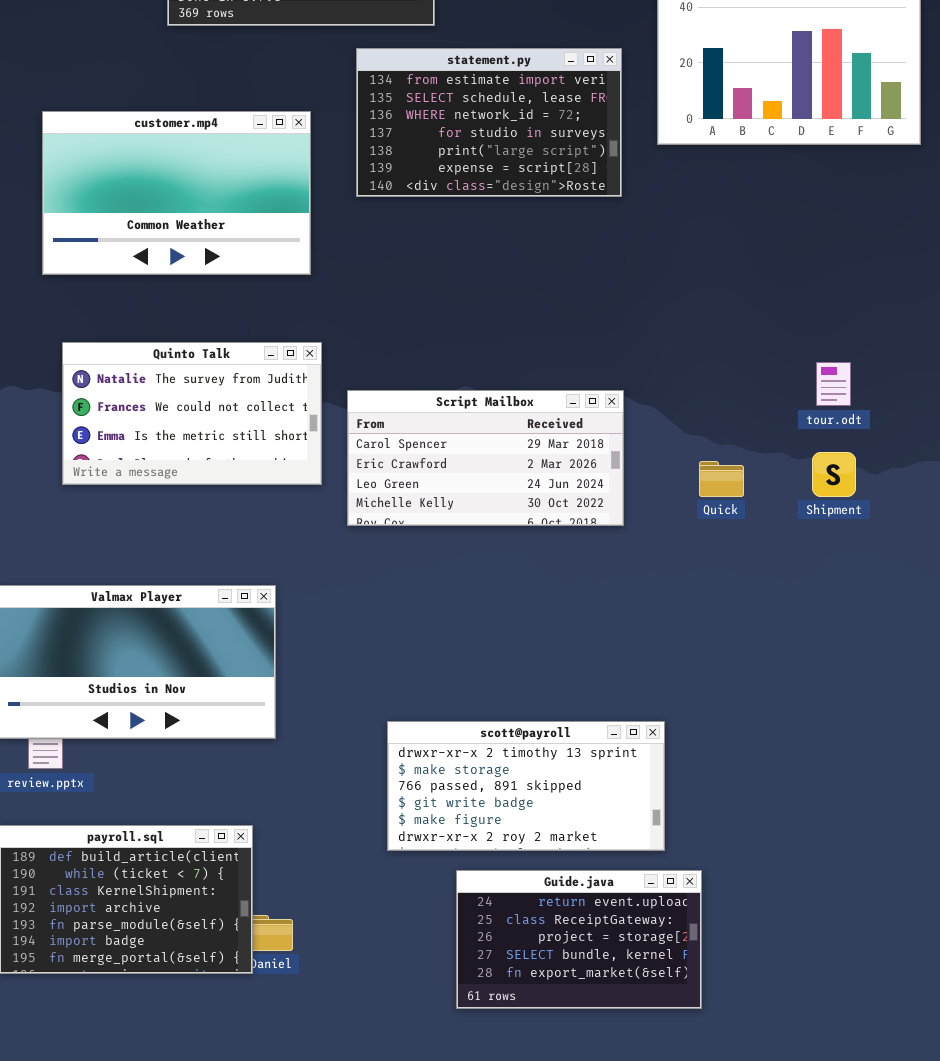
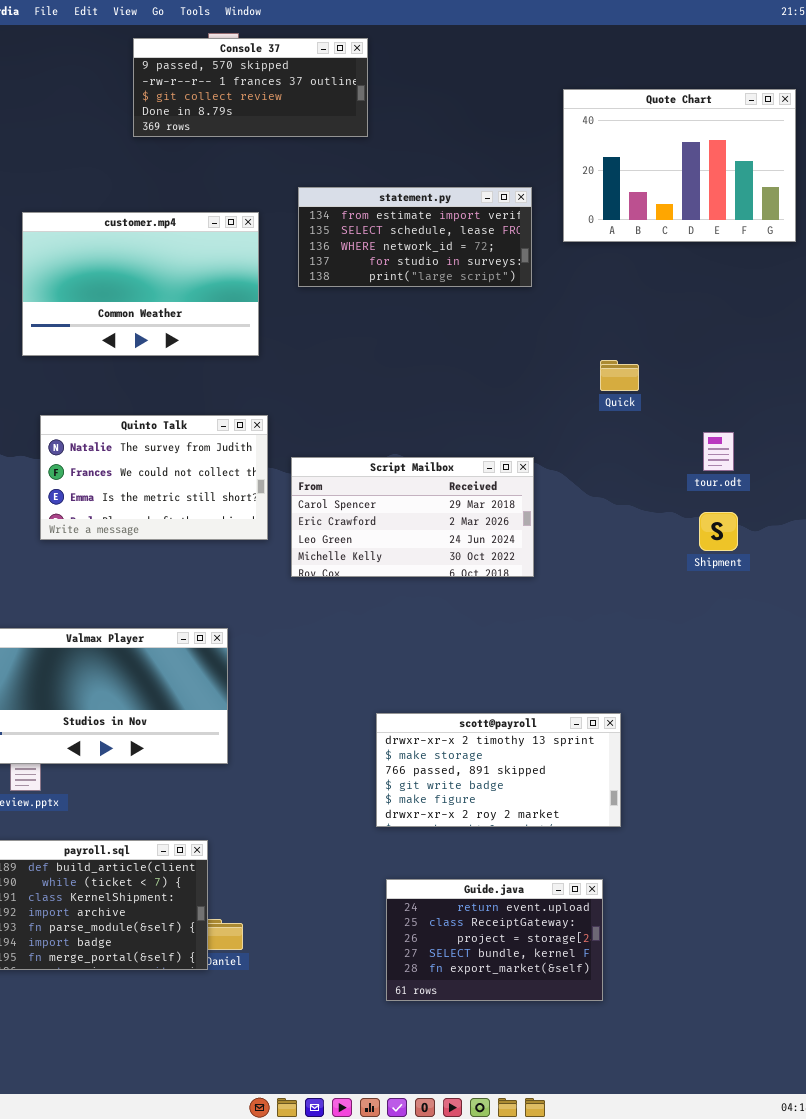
statement.py: [356,48,622,197] -> [298,187,532,287], resized
Quick: [699,461,744,497] -> [600,360,639,391], moved
scott@payroll: [387,721,665,851] -> [376,713,621,827], moved

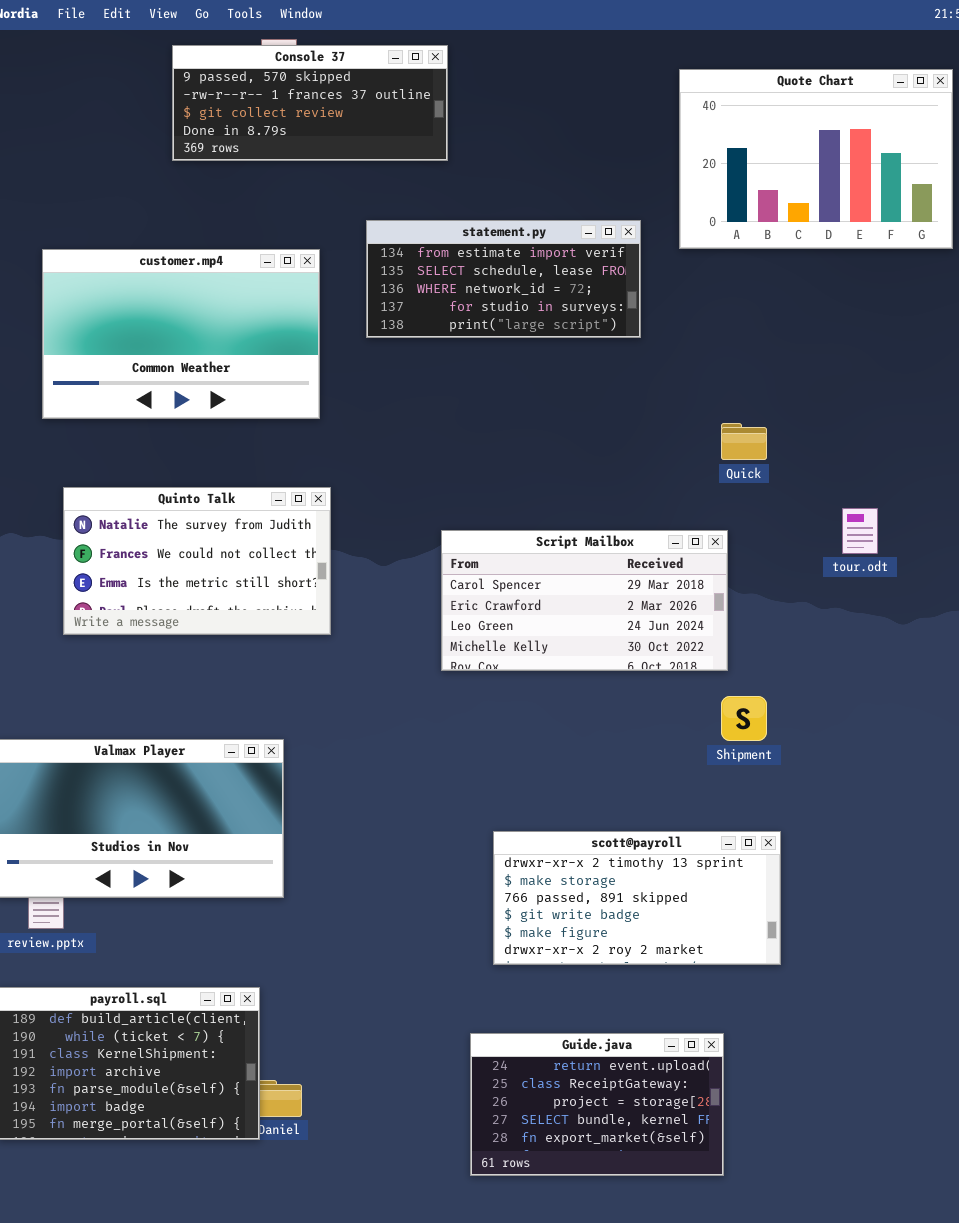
Quote Chart: [563,89,796,242] -> [679,69,953,249], moved
Script Mailbox: [291,457,534,577] -> [441,530,728,671], moved
Shipment: [699,512,738,551] -> [721,696,767,741], moved
scott@payroll: [376,713,621,827] -> [493,831,781,965], moved

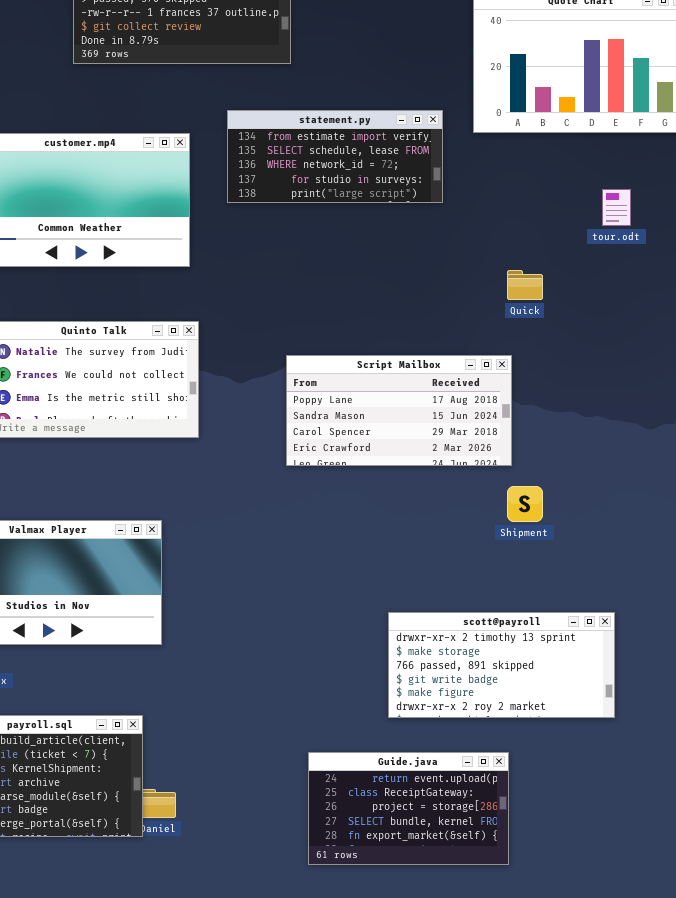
tour.odt: [842,508,878,554] -> [602,189,631,226], moved
Script Mailbox: [441,530,728,671] -> [286,355,512,466], scrolled up 2 rows
scott@payroll: [493,831,781,965] -> [388,612,615,718], moved

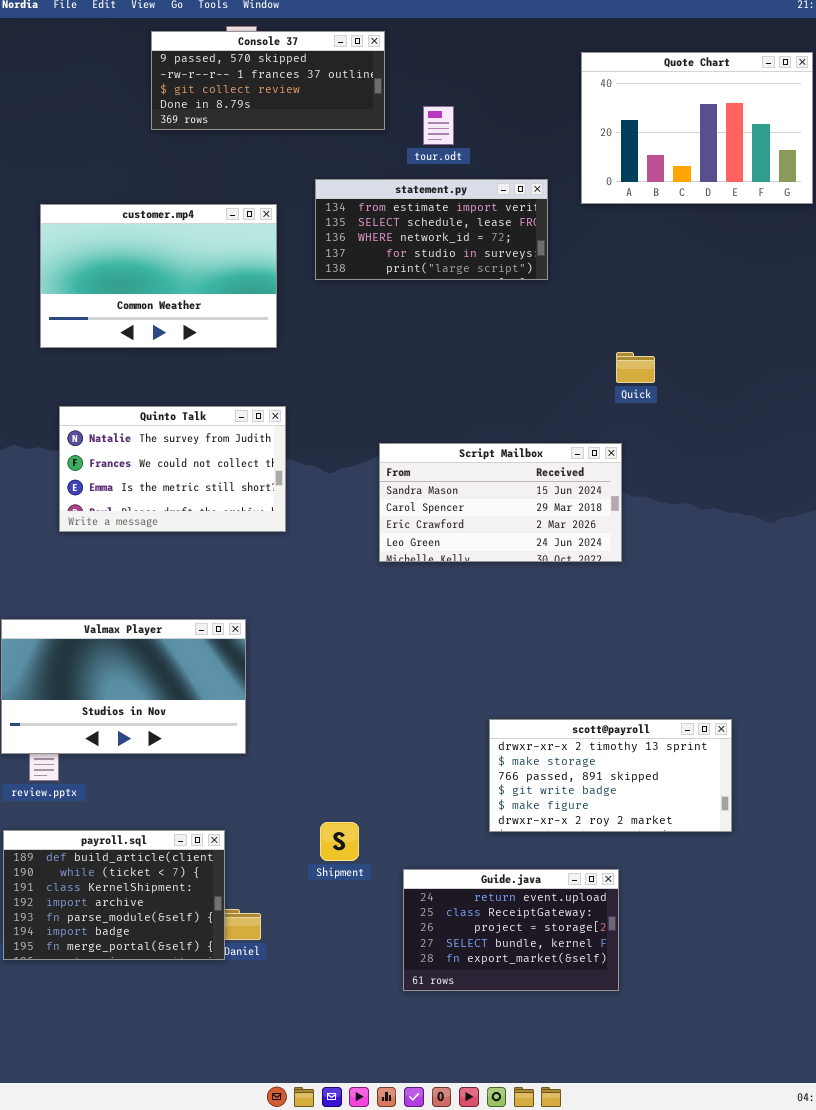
tour.odt: [602,189,631,226] -> [423,106,454,145], moved
Script Mailbox: [286,355,512,466] -> [379,443,622,562], scrolled down 1 row
Shipment: [507,486,543,522] -> [320,822,359,861], moved

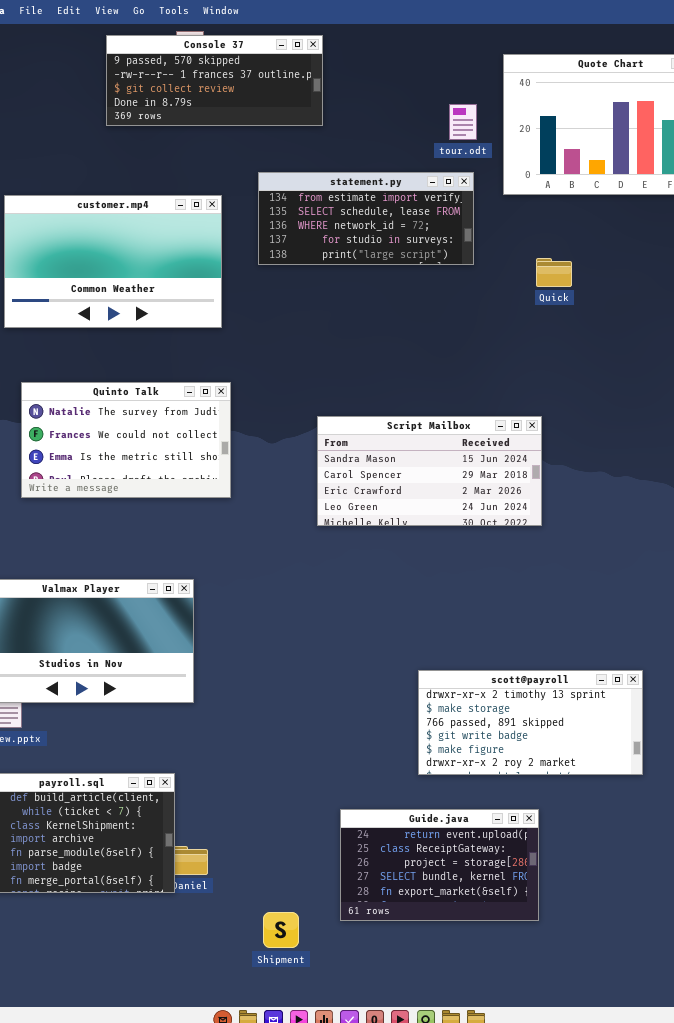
tour.odt: [423,106,454,145] -> [449,104,477,140], moved
Quick: [616,352,655,383] -> [536,258,572,287], moved
Shipment: [320,822,359,861] -> [263,912,299,948], moved

